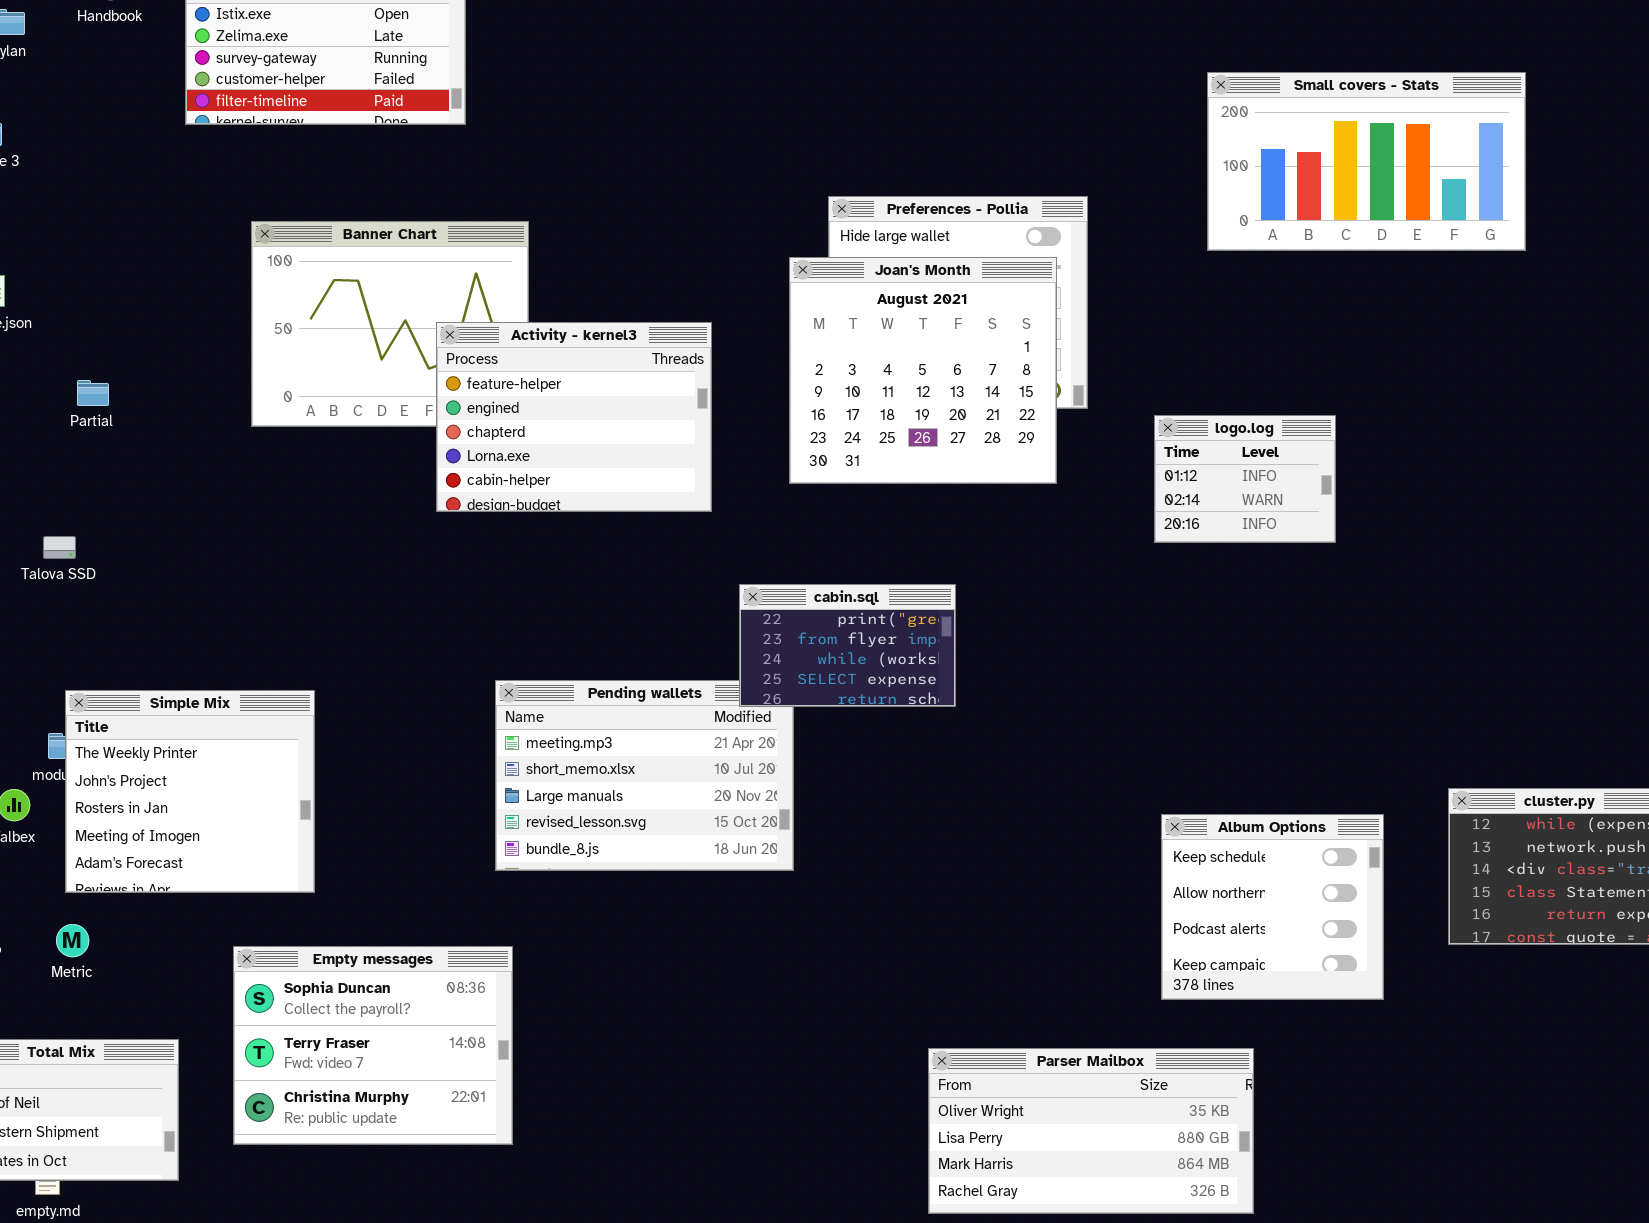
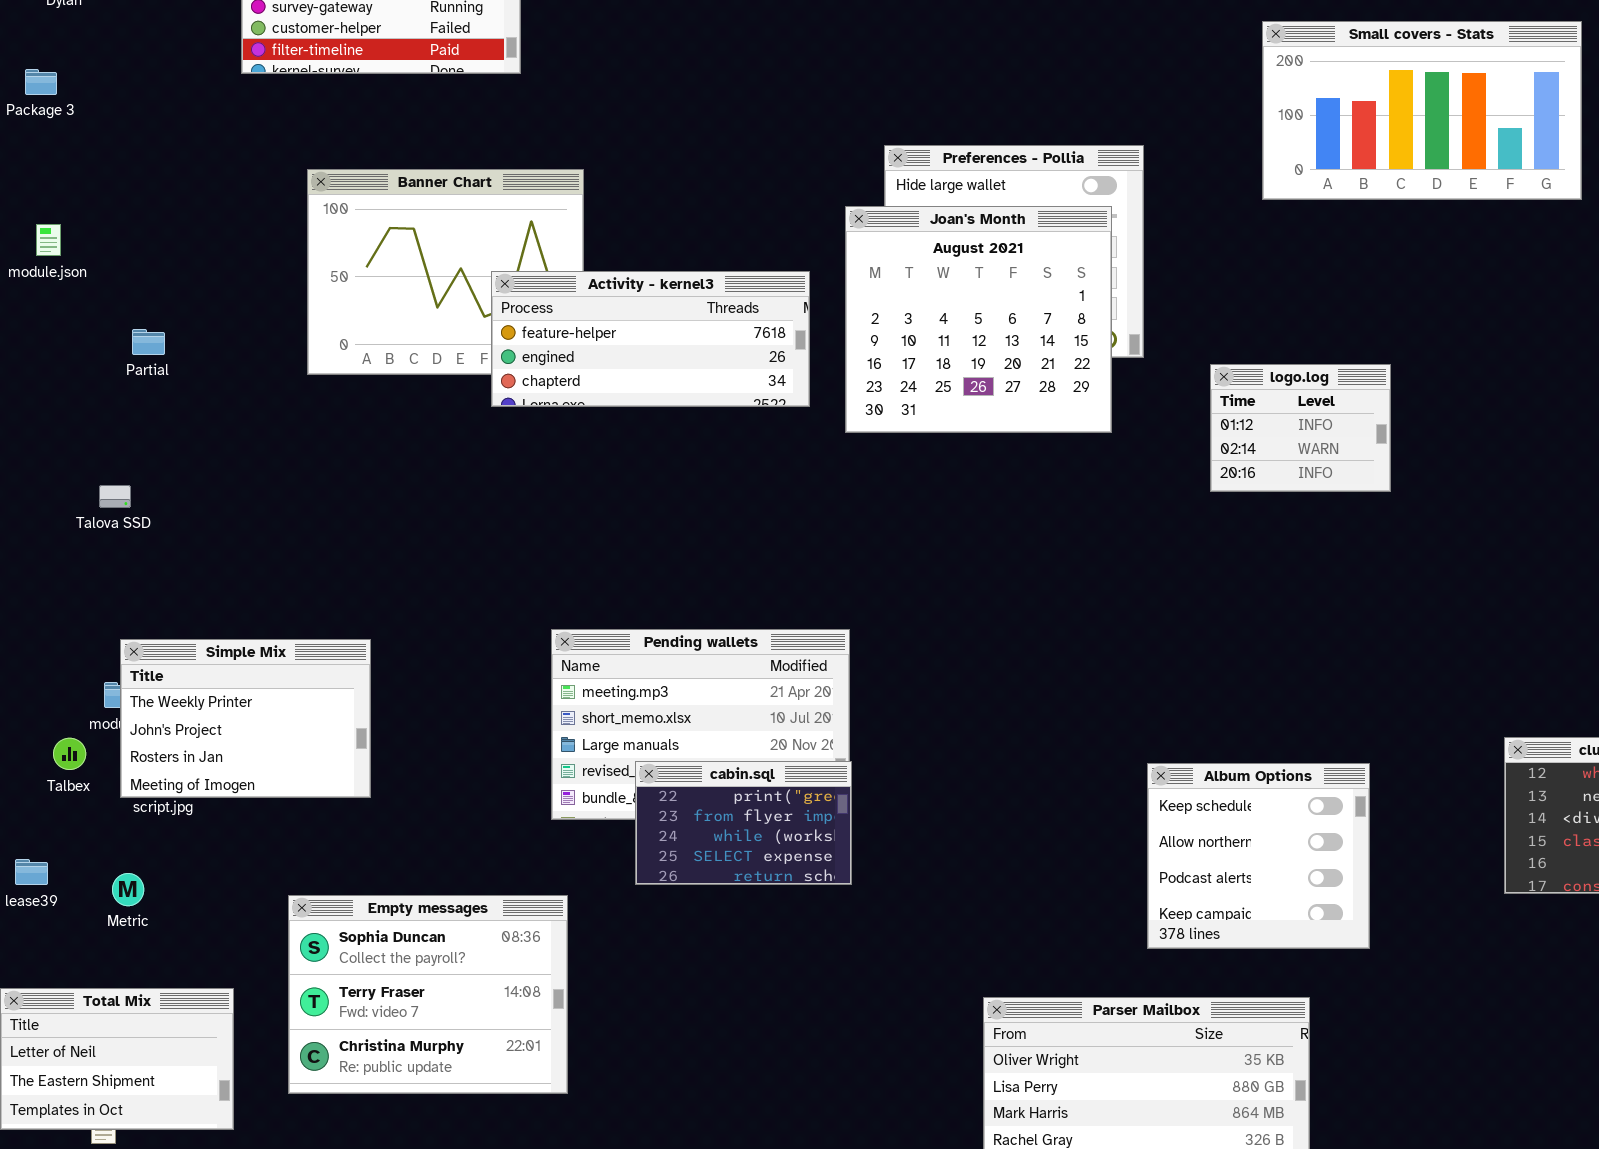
Activity - kernel3: [436,322,712,512] -> [491,271,810,407], resized
cabin.sql: [739,584,956,707] -> [635,761,852,885], moved
Simple Mix: [65,690,315,893] -> [120,639,371,798], resized
Album Options: [1161,814,1384,1000] -> [1147,763,1370,949], moved

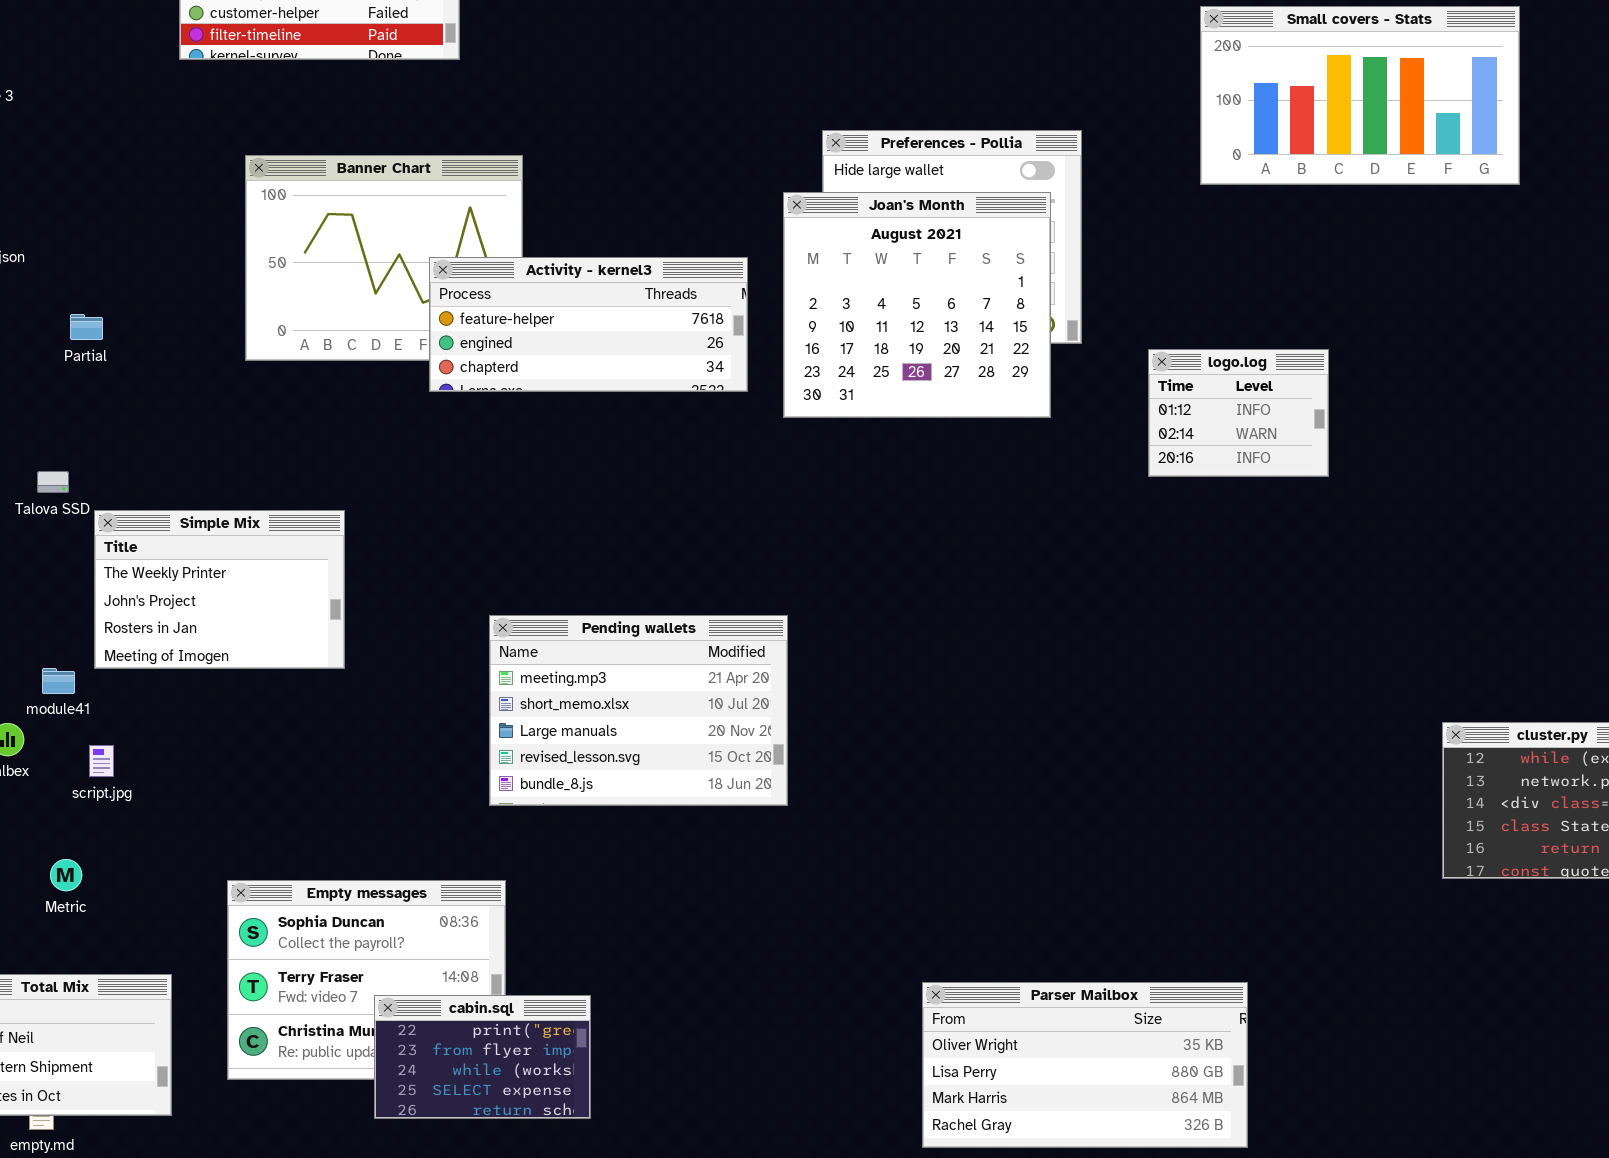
Simple Mix: [120,639,371,798] -> [94,510,345,669], moved
cabin.sql: [635,761,852,885] -> [374,995,591,1119], moved
Album Options: [1147,763,1370,949] -> none, closed

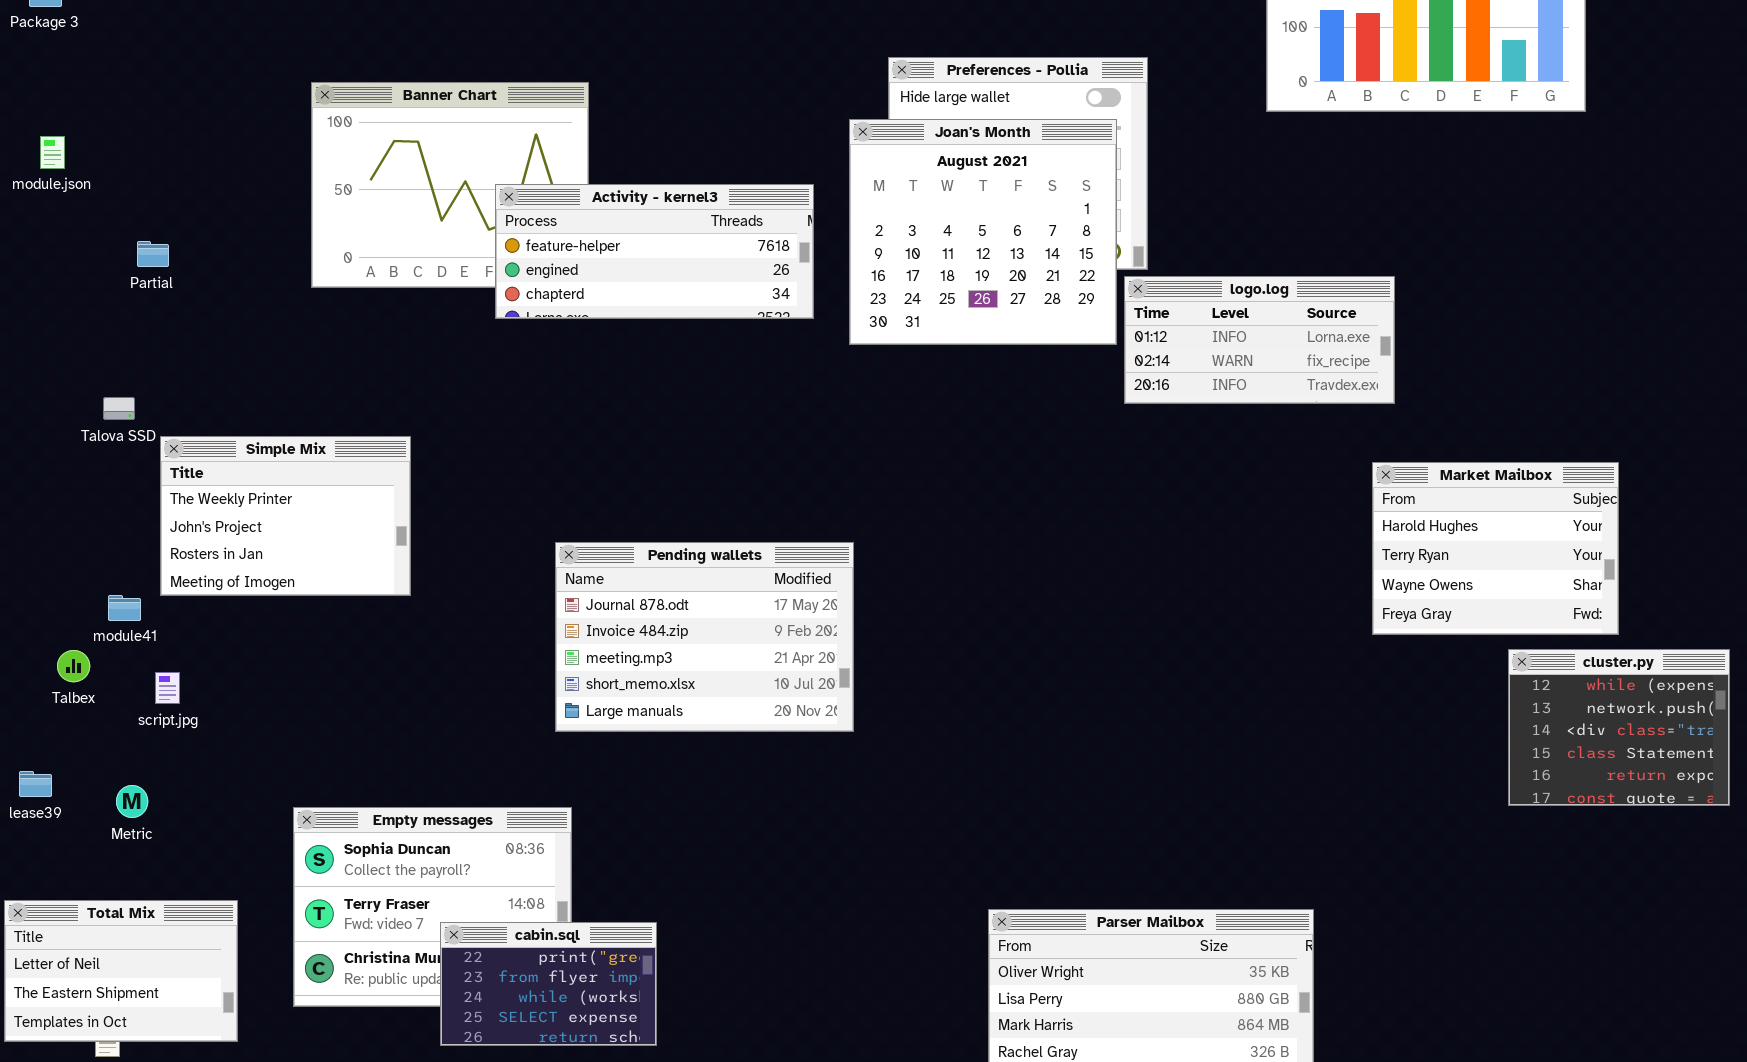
logo.log: [1148,349,1329,477] -> [1124,276,1395,404], resized
Market Mailbox: none -> [1372,462,1619,635], opened
Pending wallets: [489,615,788,806] -> [555,542,854,732], scrolled up 2 rows

